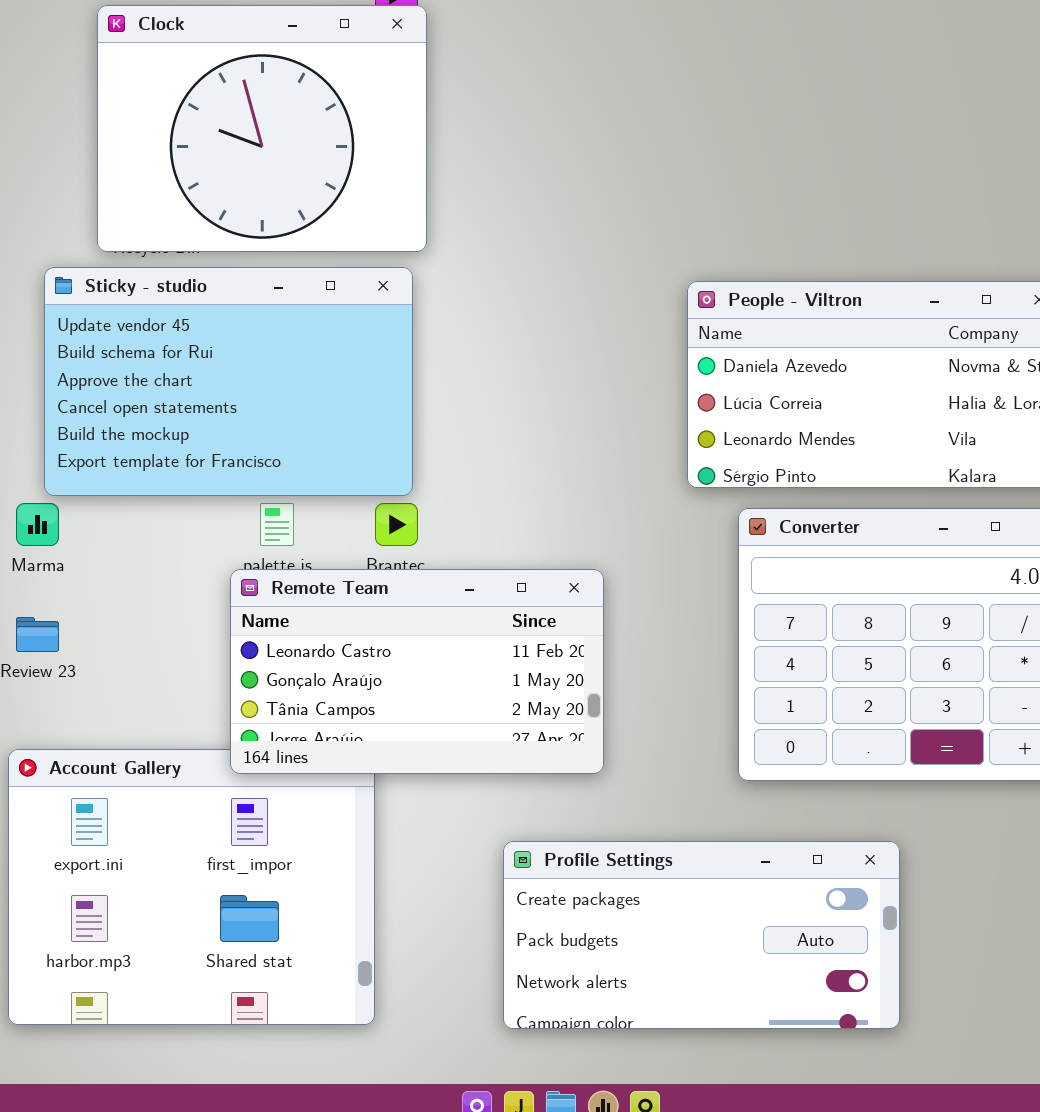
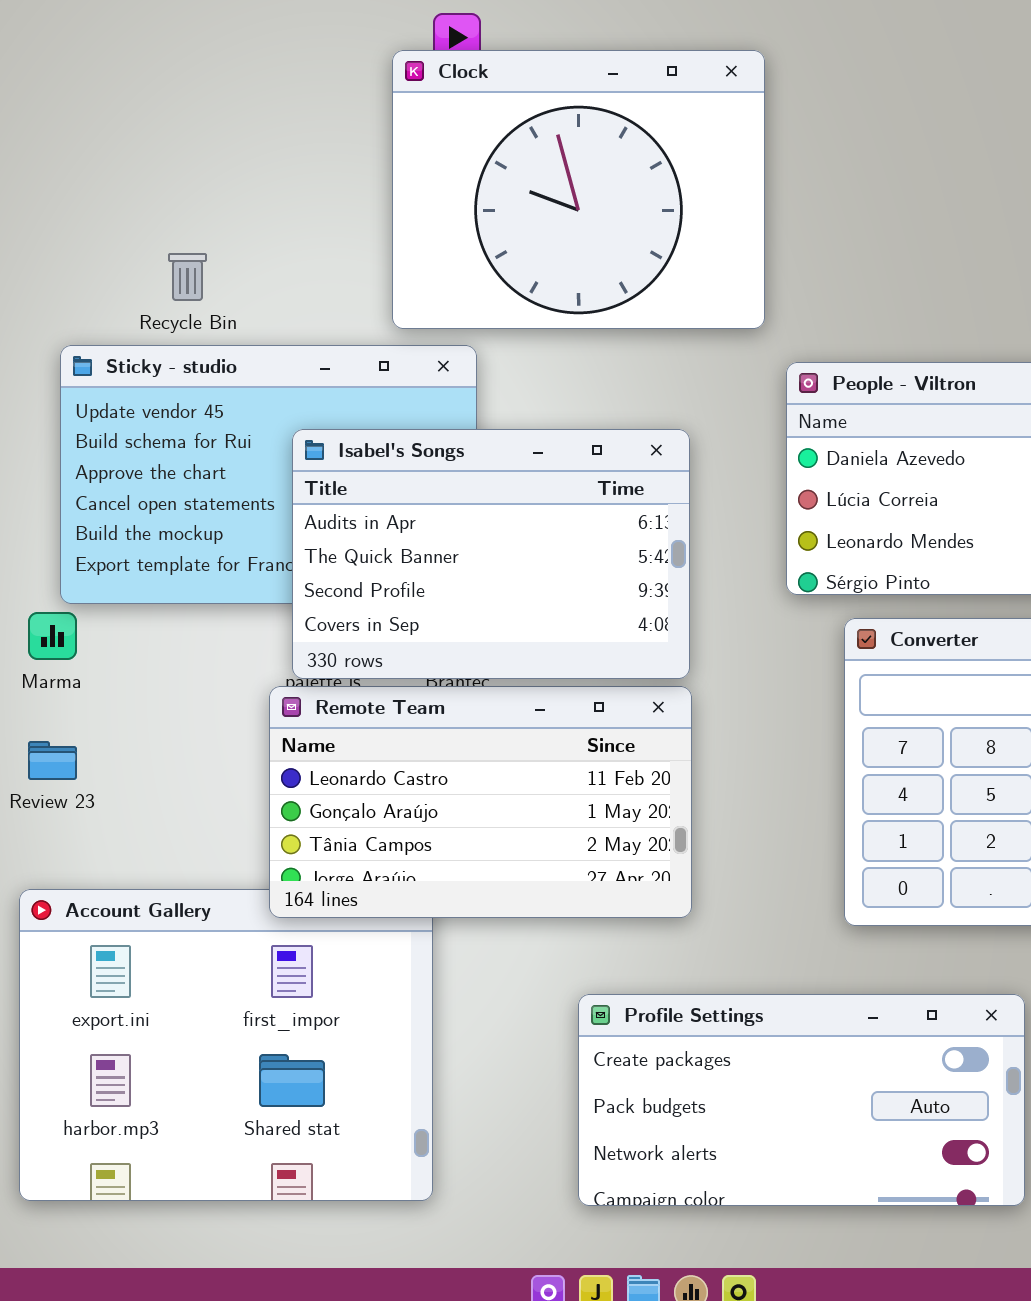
Clock: [97,5,427,252] -> [392,50,765,329], moved
Isabel's Songs: none -> [292,429,690,679], opened

